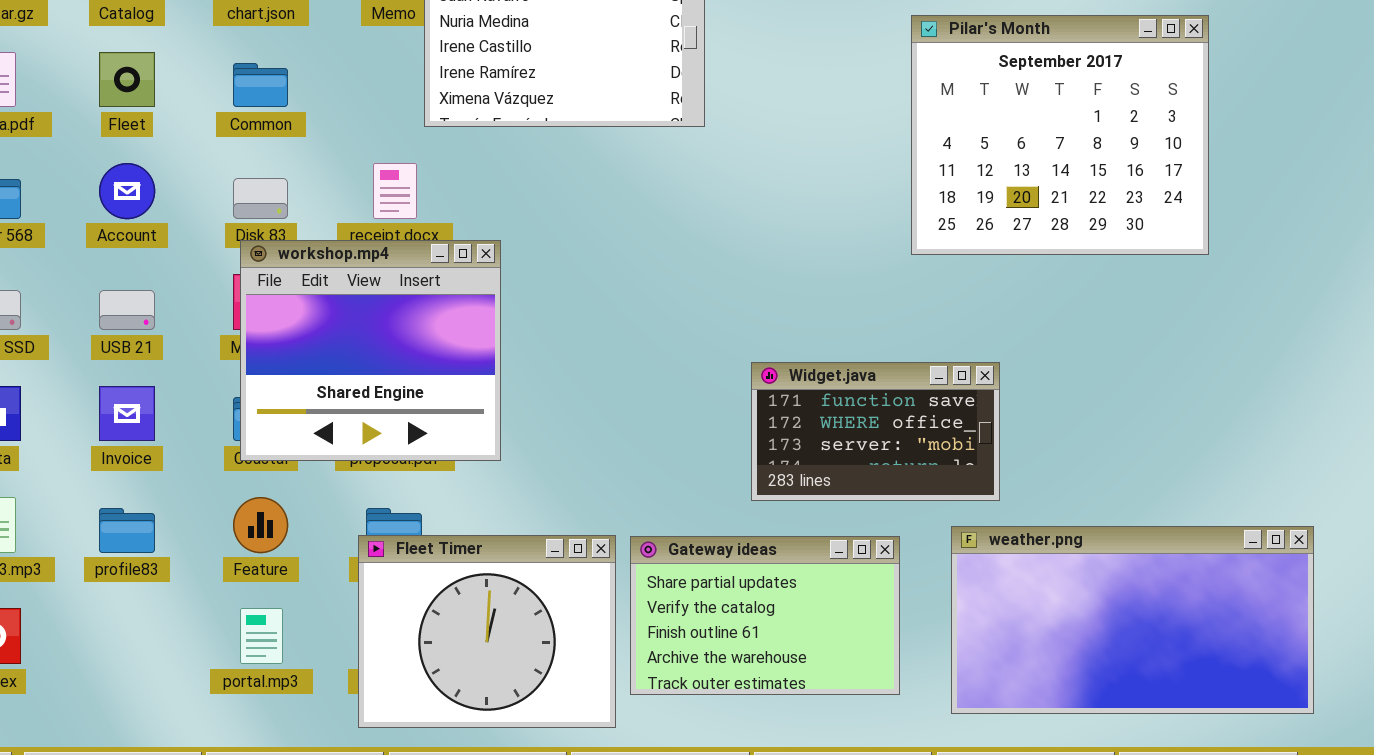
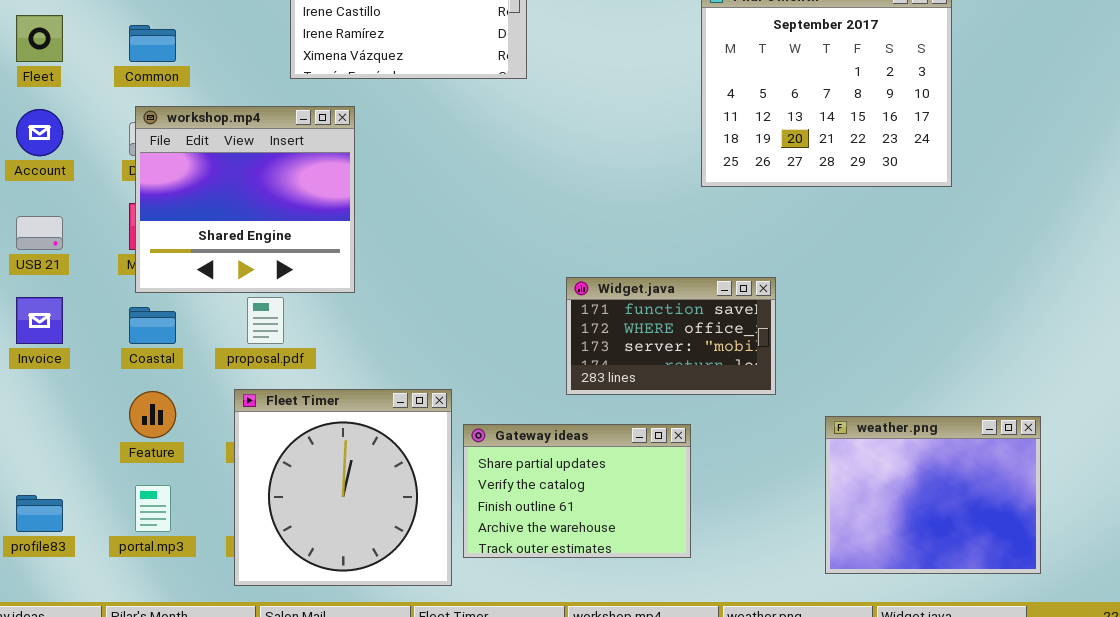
workshop.mp4: [240,240,501,461] -> [135,106,355,293], moved
profile83: [99,508,155,553] -> [16,495,63,532], moved
weather.png: [951,526,1314,714] -> [825,416,1041,574], resized
Fleet Timer: [358,535,616,728] -> [234,389,452,586], resized

